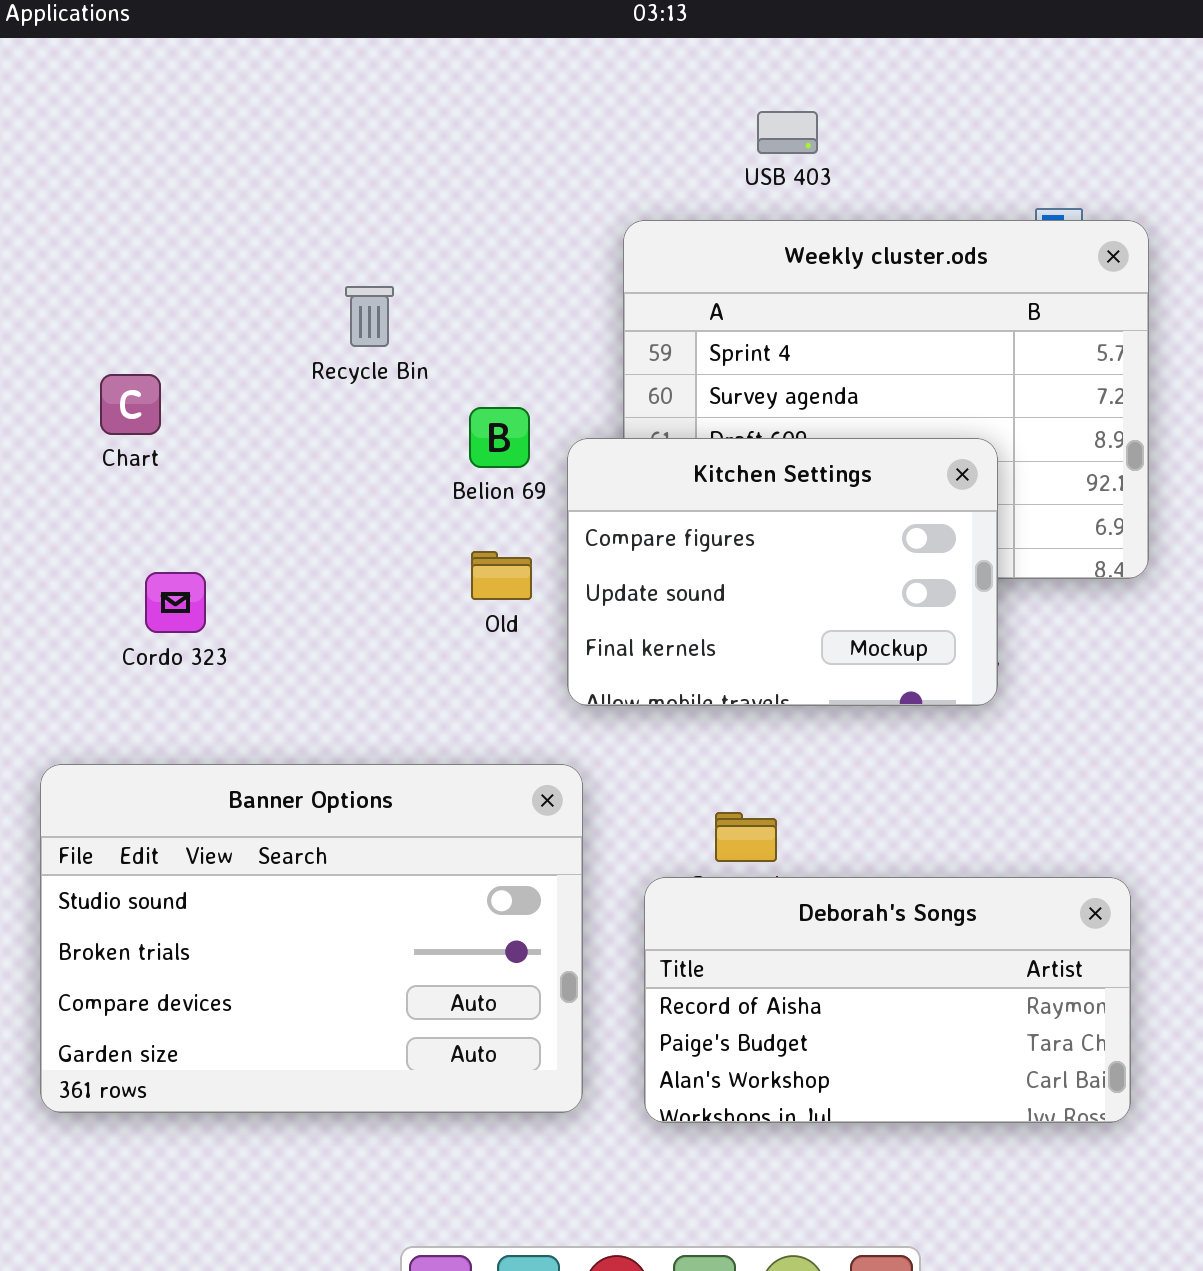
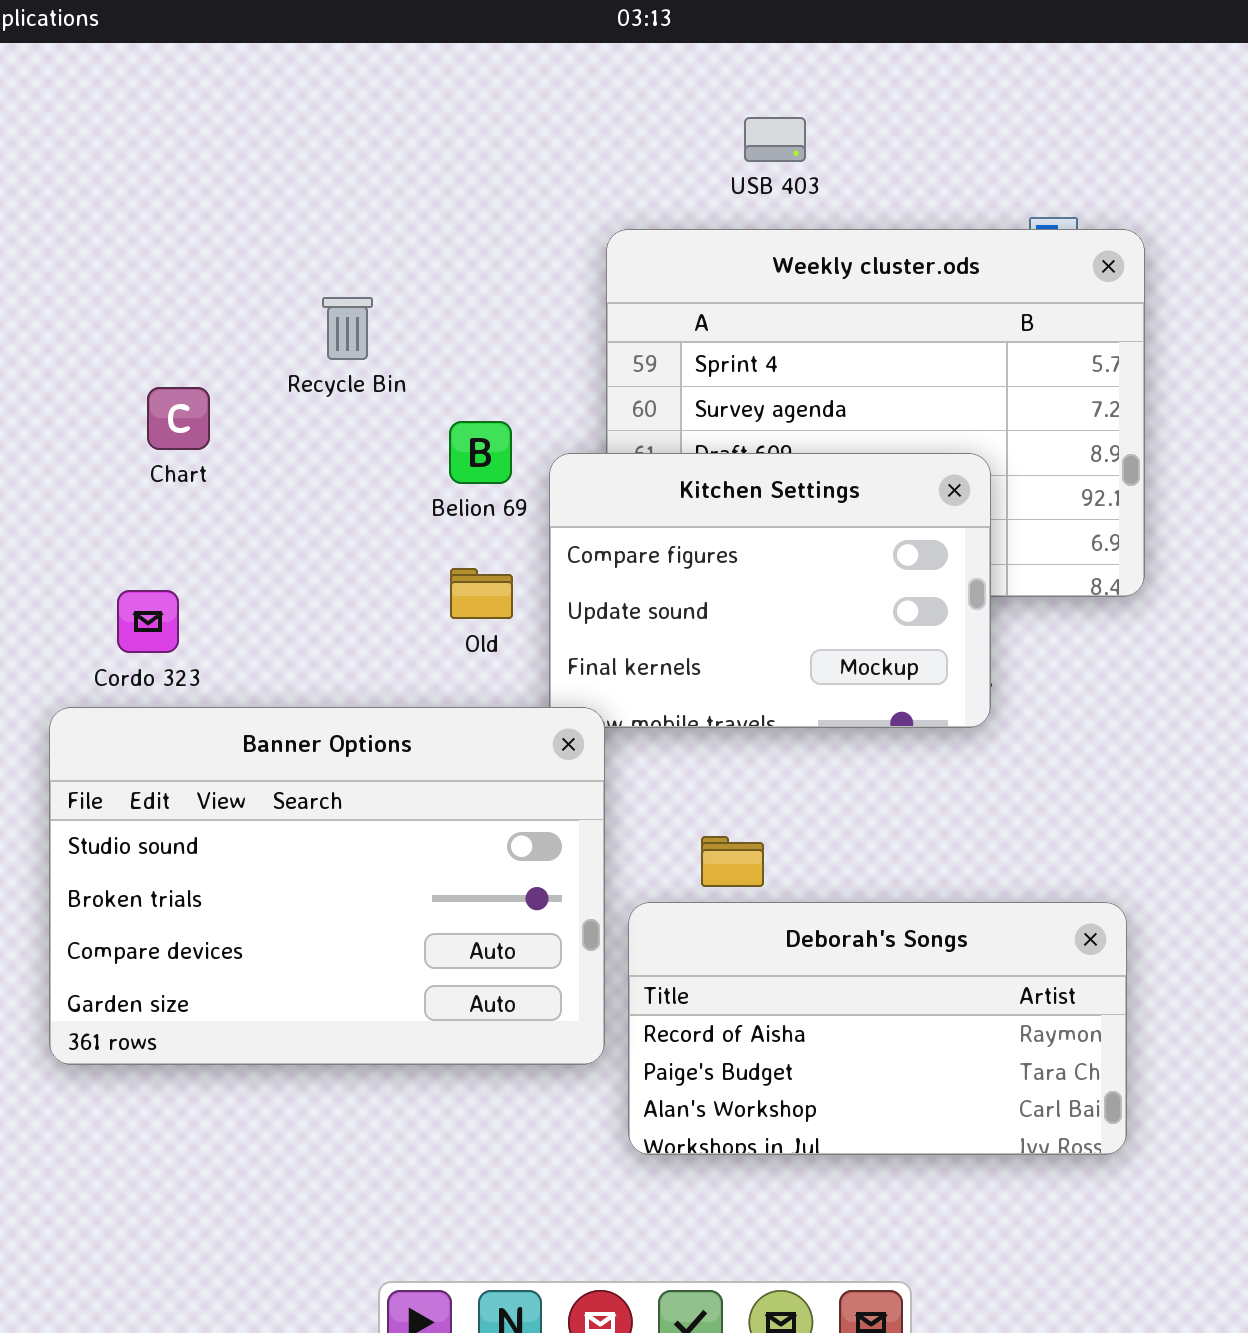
Chart: [100,374,161,435] -> [147,387,210,450], moved
Banner Options: [40,764,583,1113] -> [49,707,605,1065], moved

